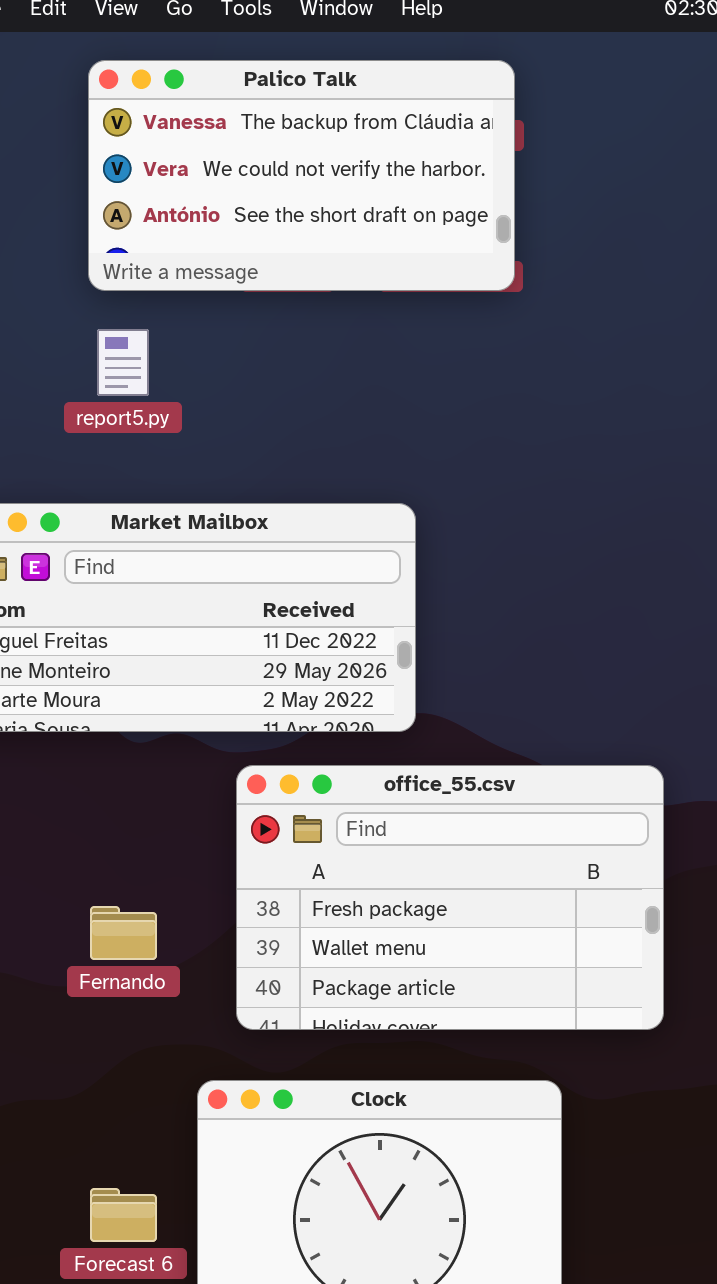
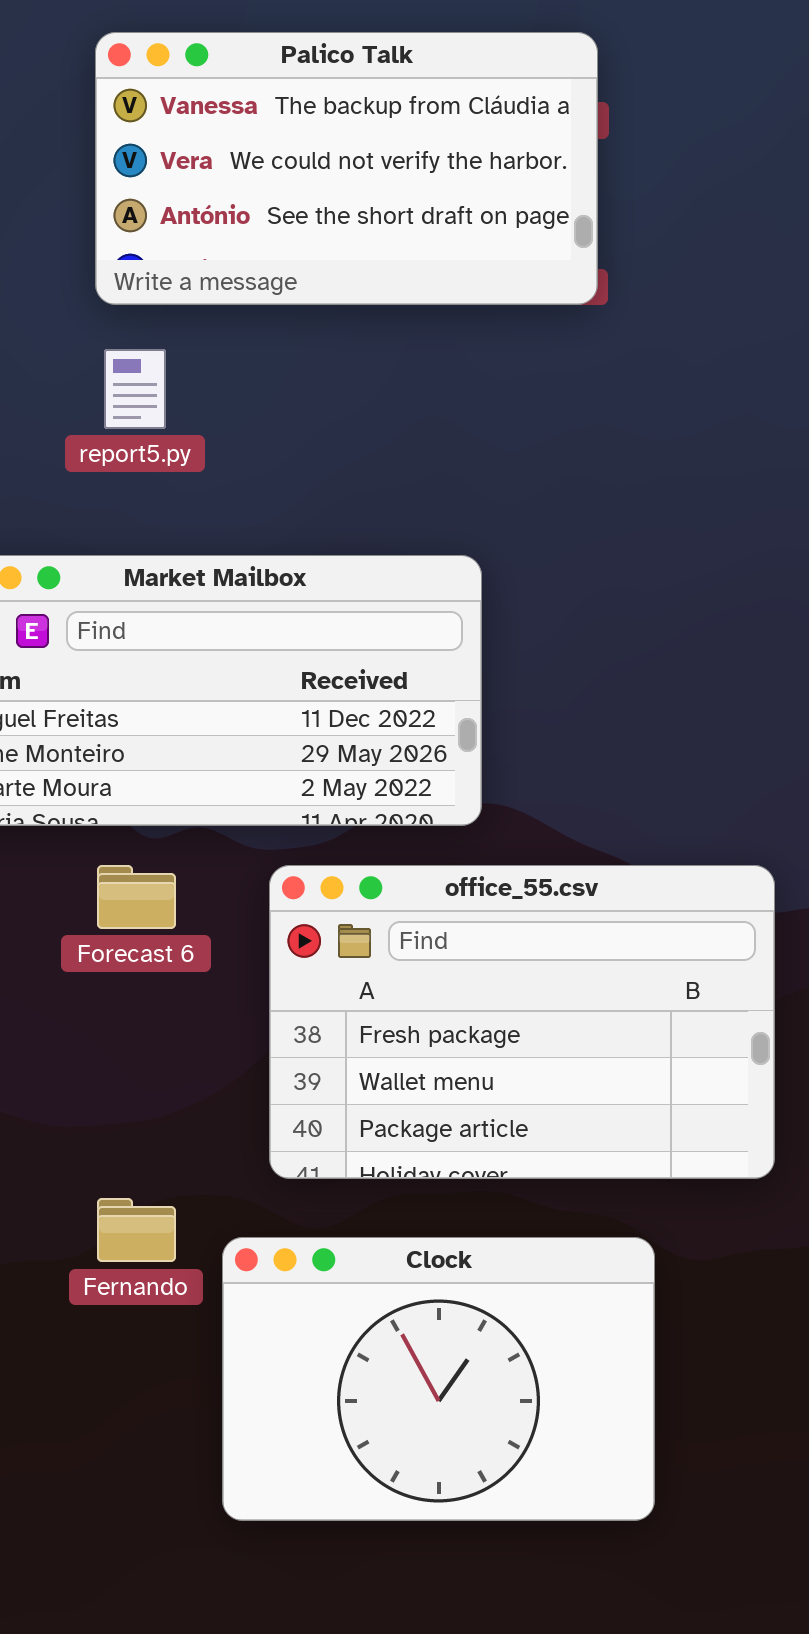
Fernando: [90,906,157,960] -> [97,1198,176,1262], moved
Forecast 6: [90,1188,157,1242] -> [97,865,176,929], moved

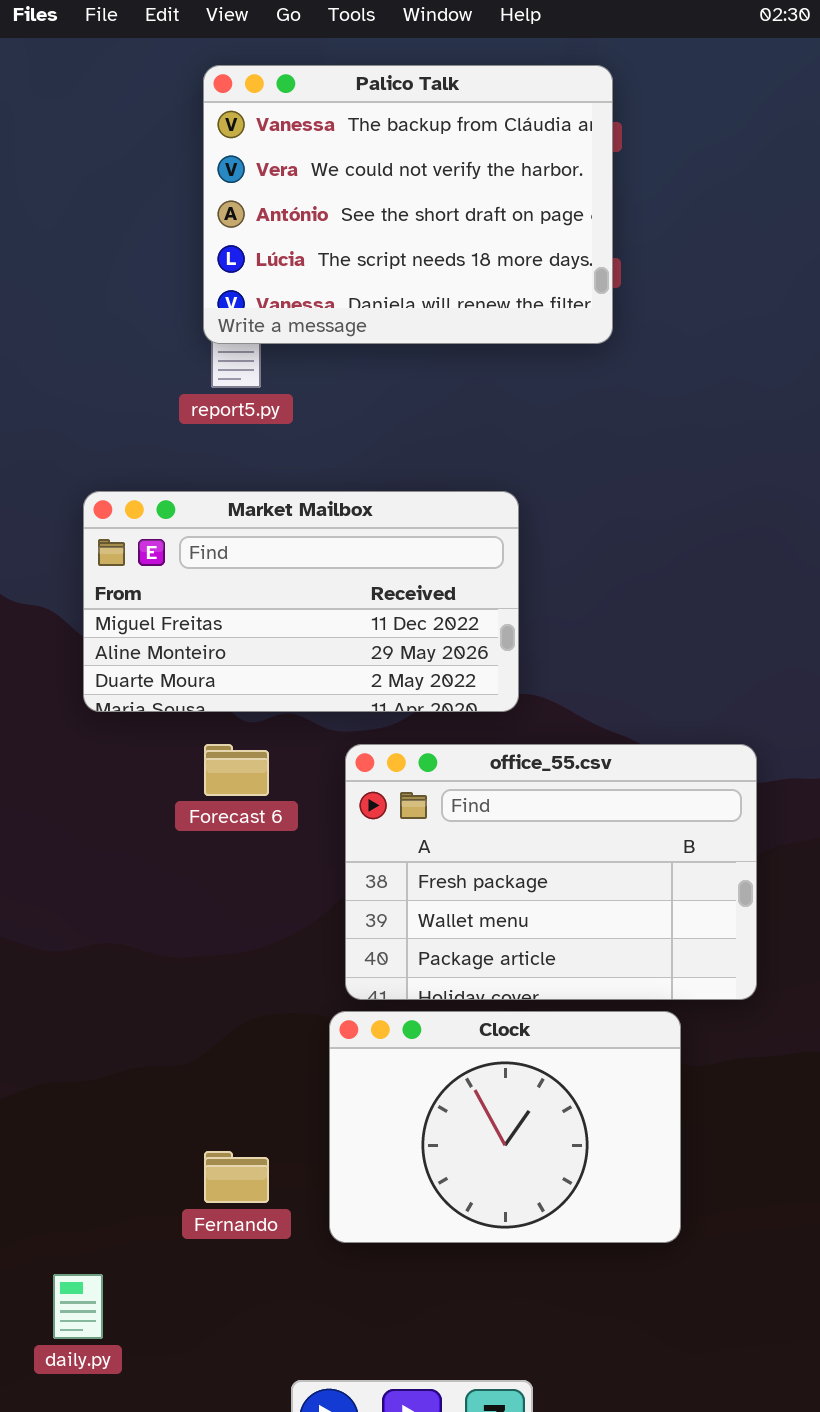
Palico Talk: [95,32,598,305] -> [203,65,613,344], resized
Fernando: [97,1198,176,1262] -> [204,1151,269,1203], moved
Clock: [222,1237,655,1521] -> [329,1011,681,1243], moved

